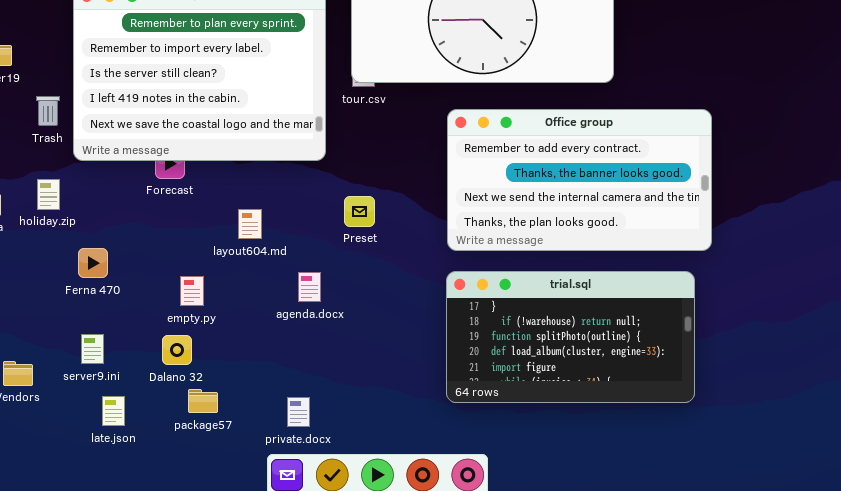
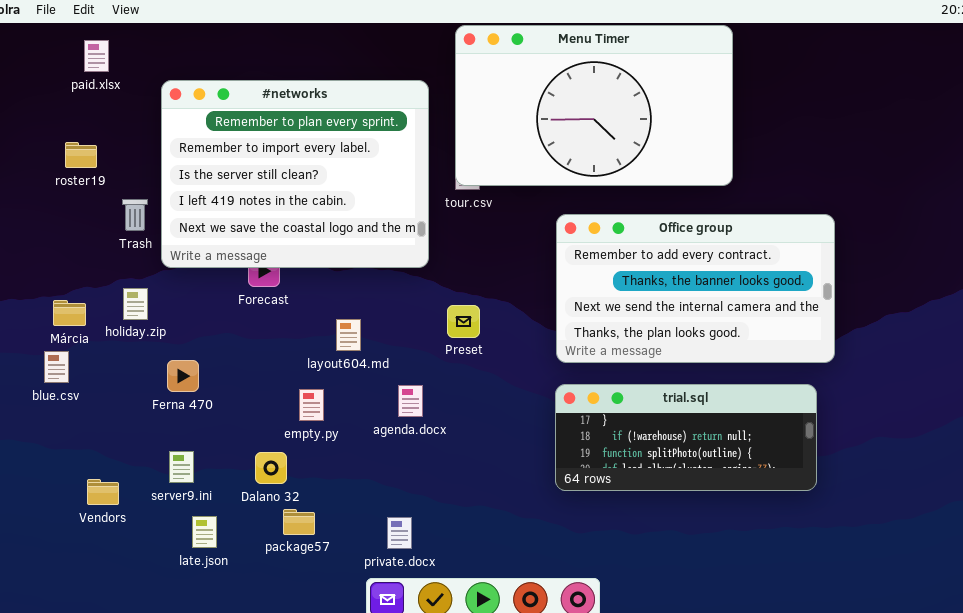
trial.sql: [446,271,695,403] -> [555,384,817,491], resized
empty.py: [180,276,204,306] -> [299,389,324,421], moved

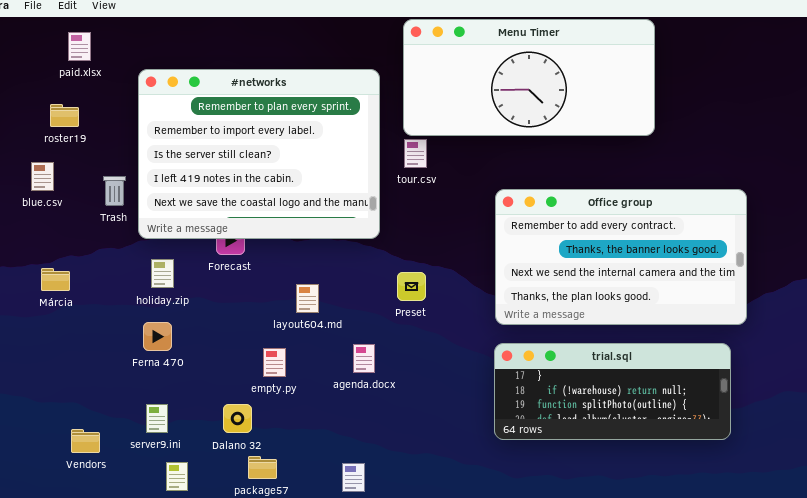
Menu Timer: [455,25,733,186] -> [403,19,655,136], resized
roster19: [65,142,97,168] -> [50,104,79,127], moved
holiday.zip: [123,288,148,320] -> [151,259,174,288], moved
blue.csv: [44,351,69,383] -> [31,162,54,191], moved

